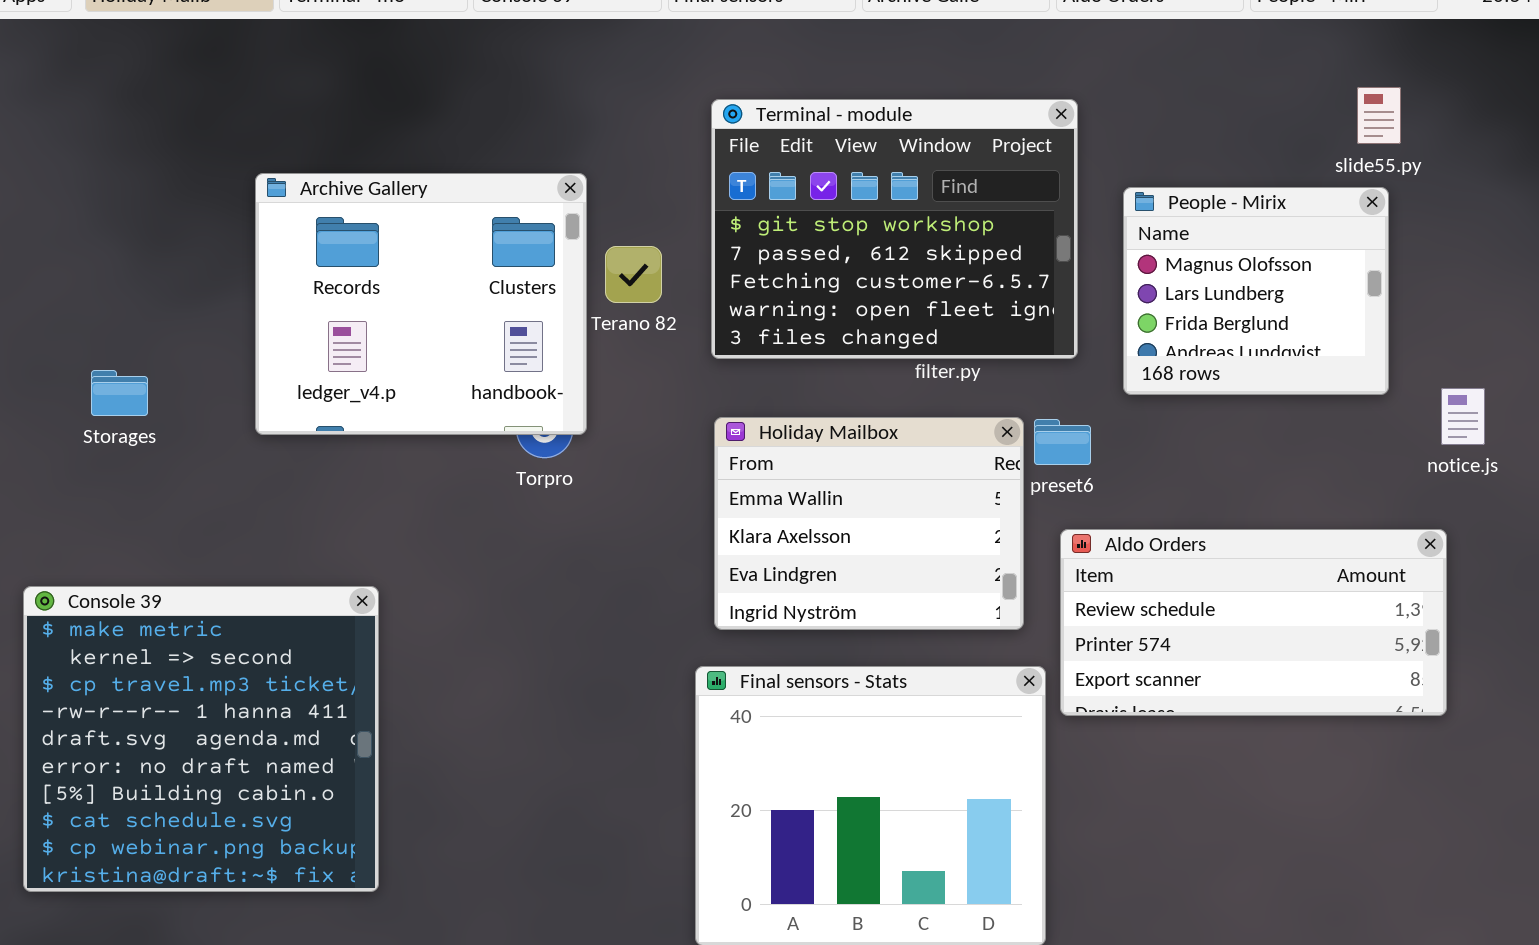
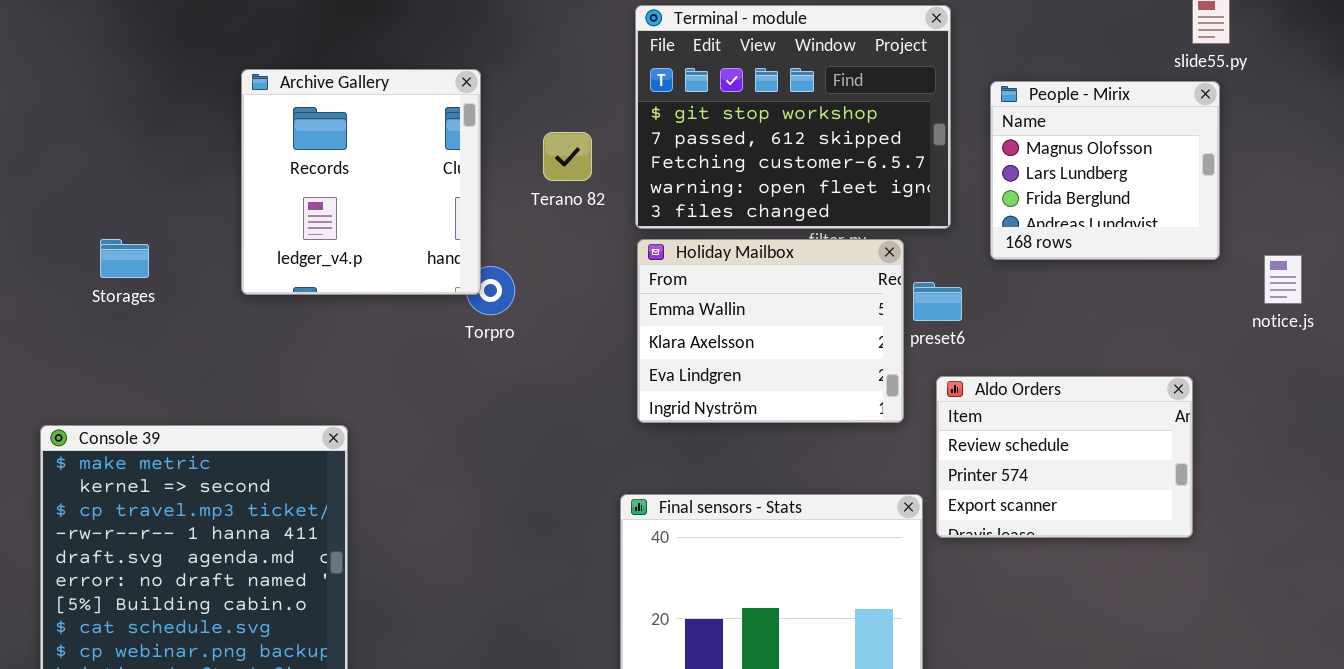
Archive Gallery: [255,173,587,435] -> [241,69,481,295], resized
Holiday Mailbox: [714,417,1024,630] -> [637,239,904,423], moved
Aldo Orders: [1060,529,1447,716] -> [936,376,1193,538], resized

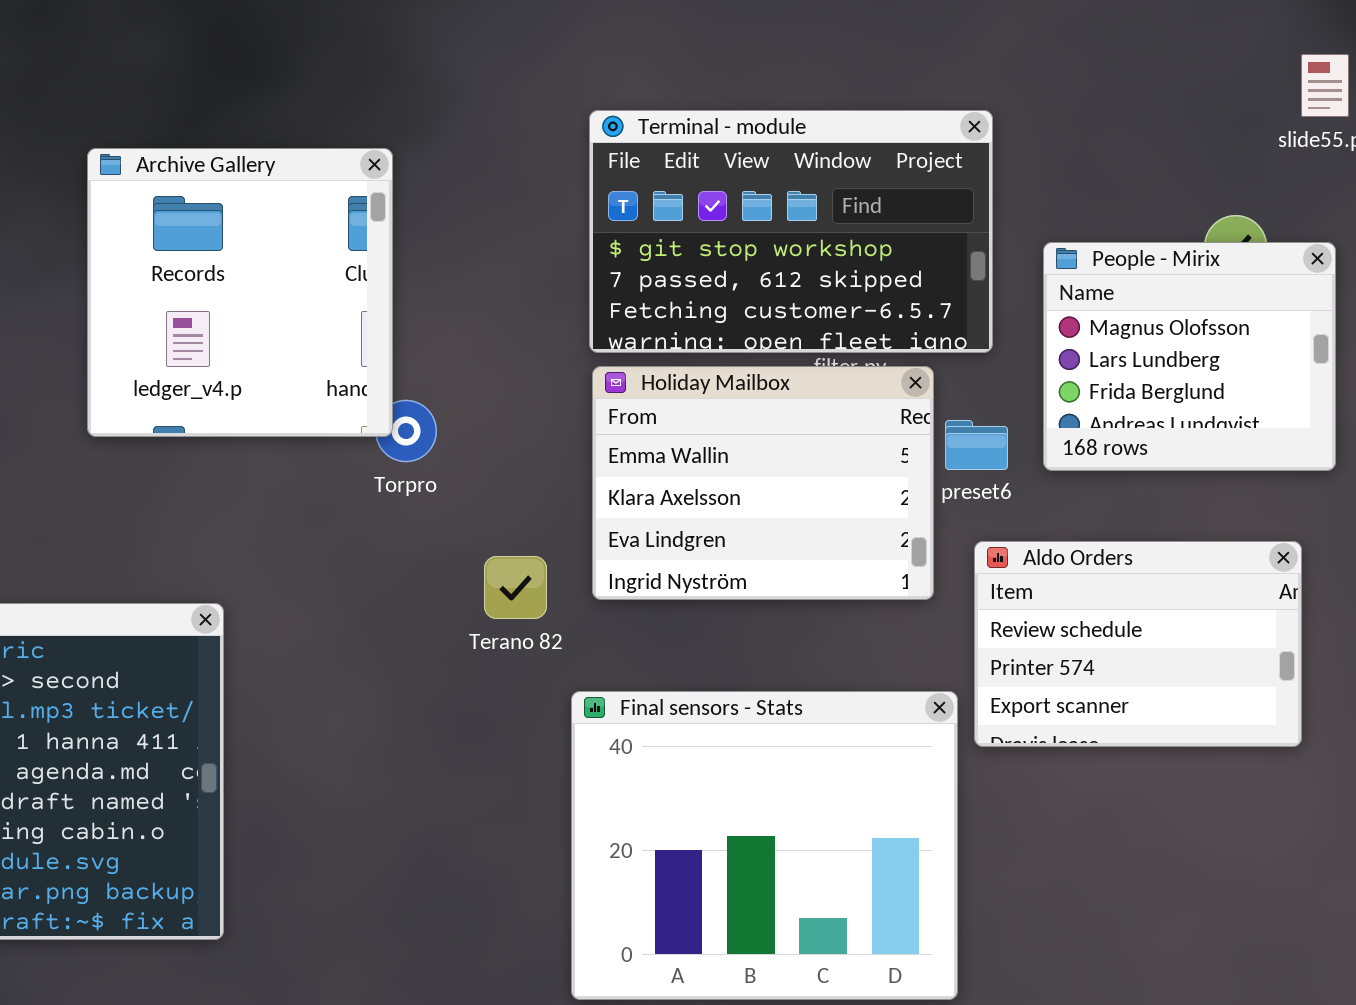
Terminal - module: [635,5,951,229] -> [589,110,993,353], resized
People - Mirix: [990,81,1220,260] -> [1043,242,1336,471], moved
Terano 82: [543,132,592,181] -> [484,556,547,619], moved

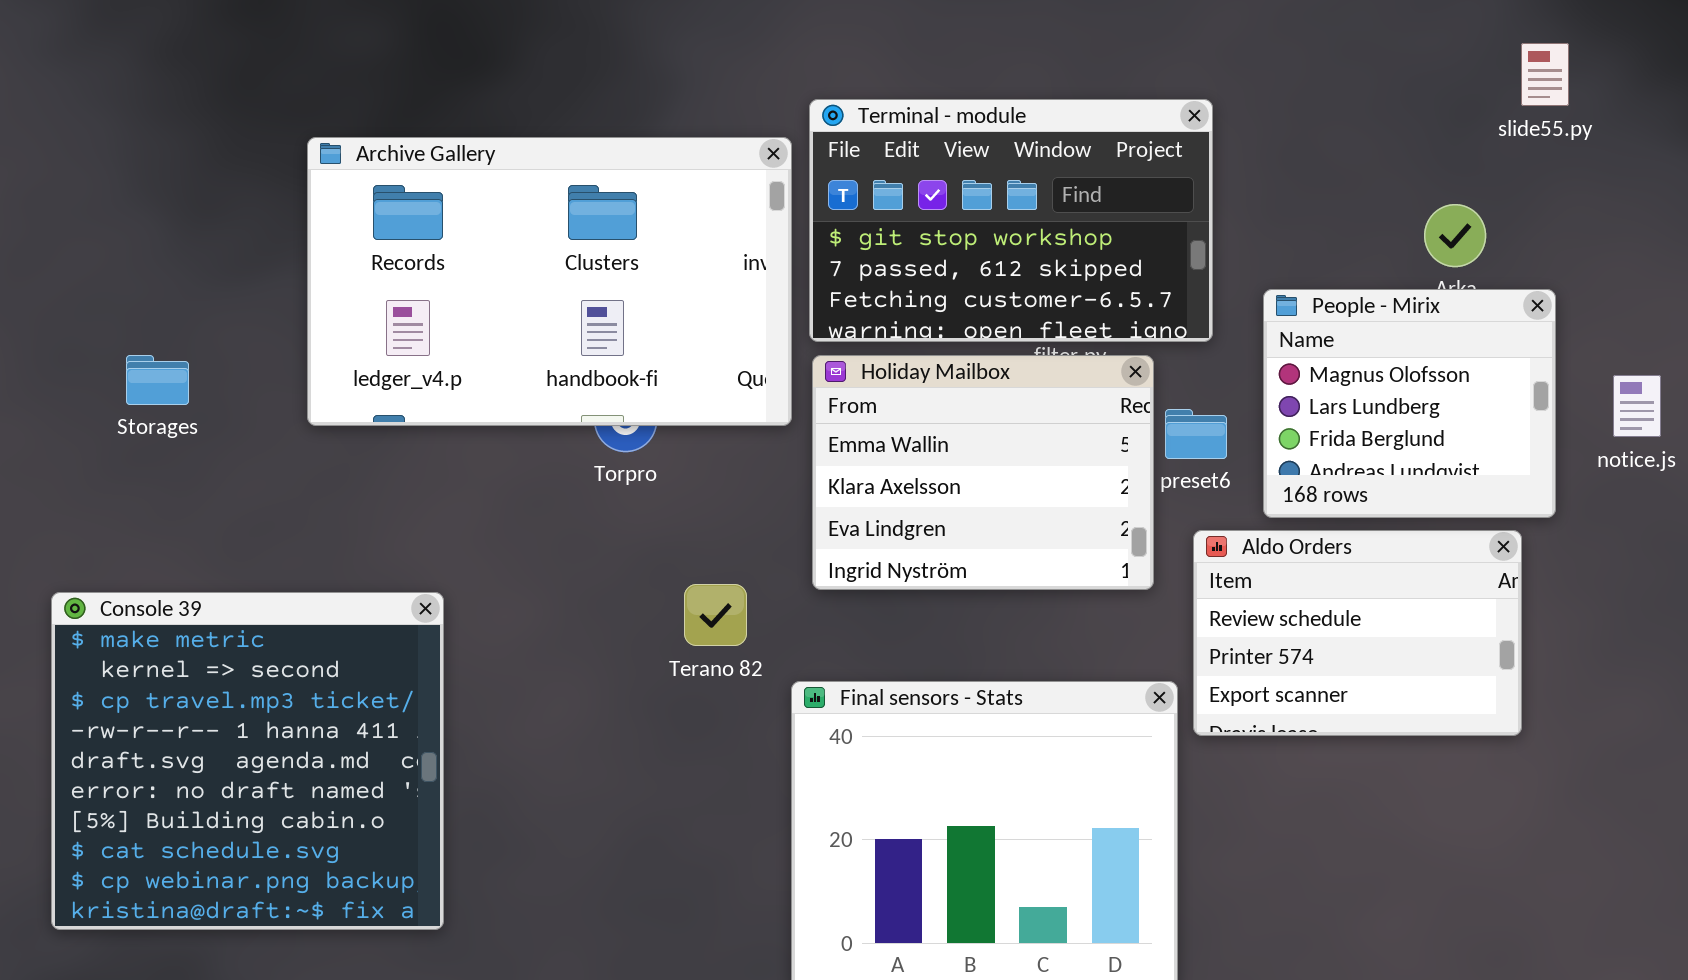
Archive Gallery: [87,148,393,437] -> [307,137,792,426], resized
People - Mirix: [1043,242,1336,471] -> [1263,289,1556,518], moved
Terano 82: [484,556,547,619] -> [684,584,747,646], moved

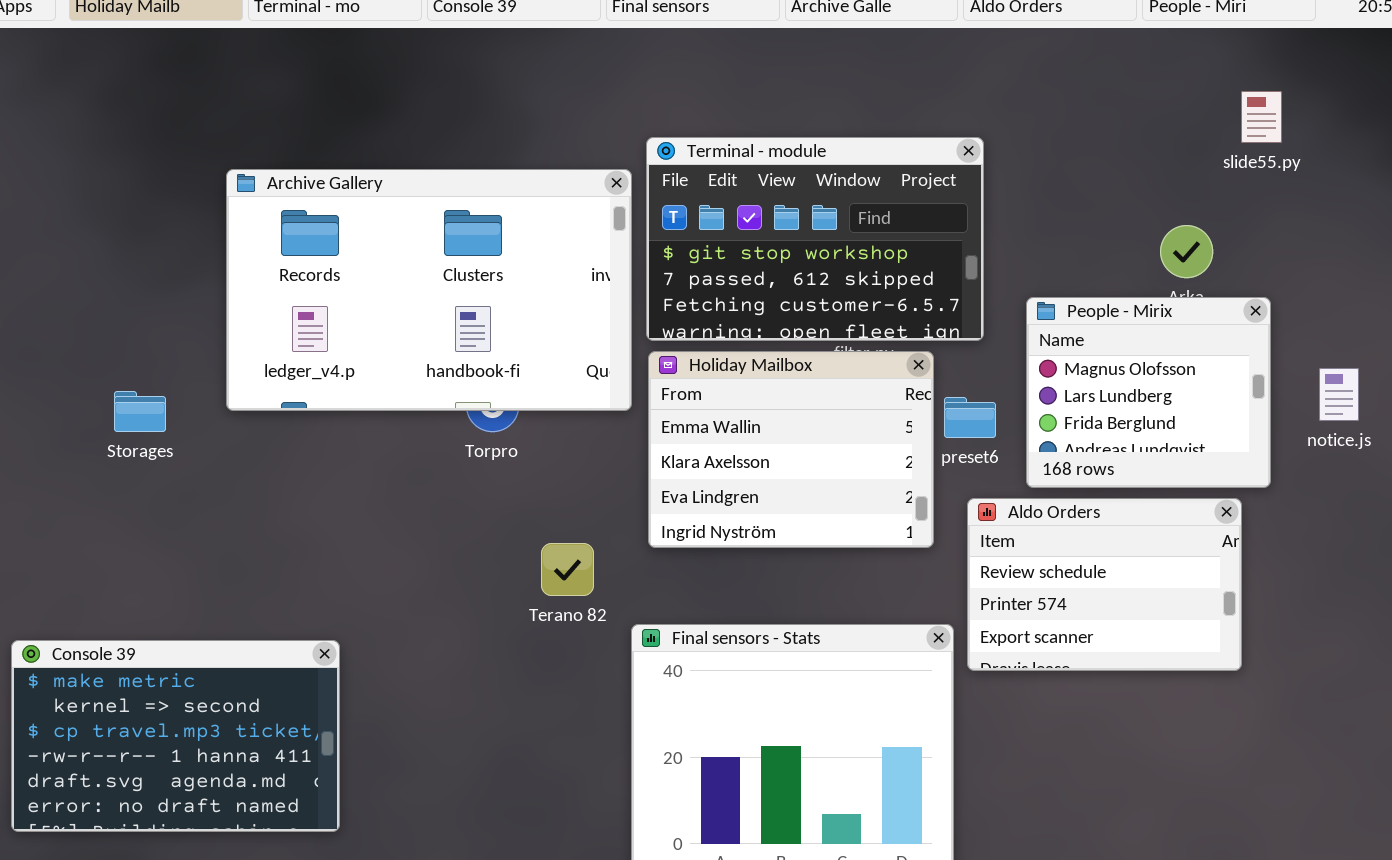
Storages: [126,355,189,405] -> [114,391,166,432], moved
Console 39: [51,592,444,930] -> [11,640,340,832], resized

